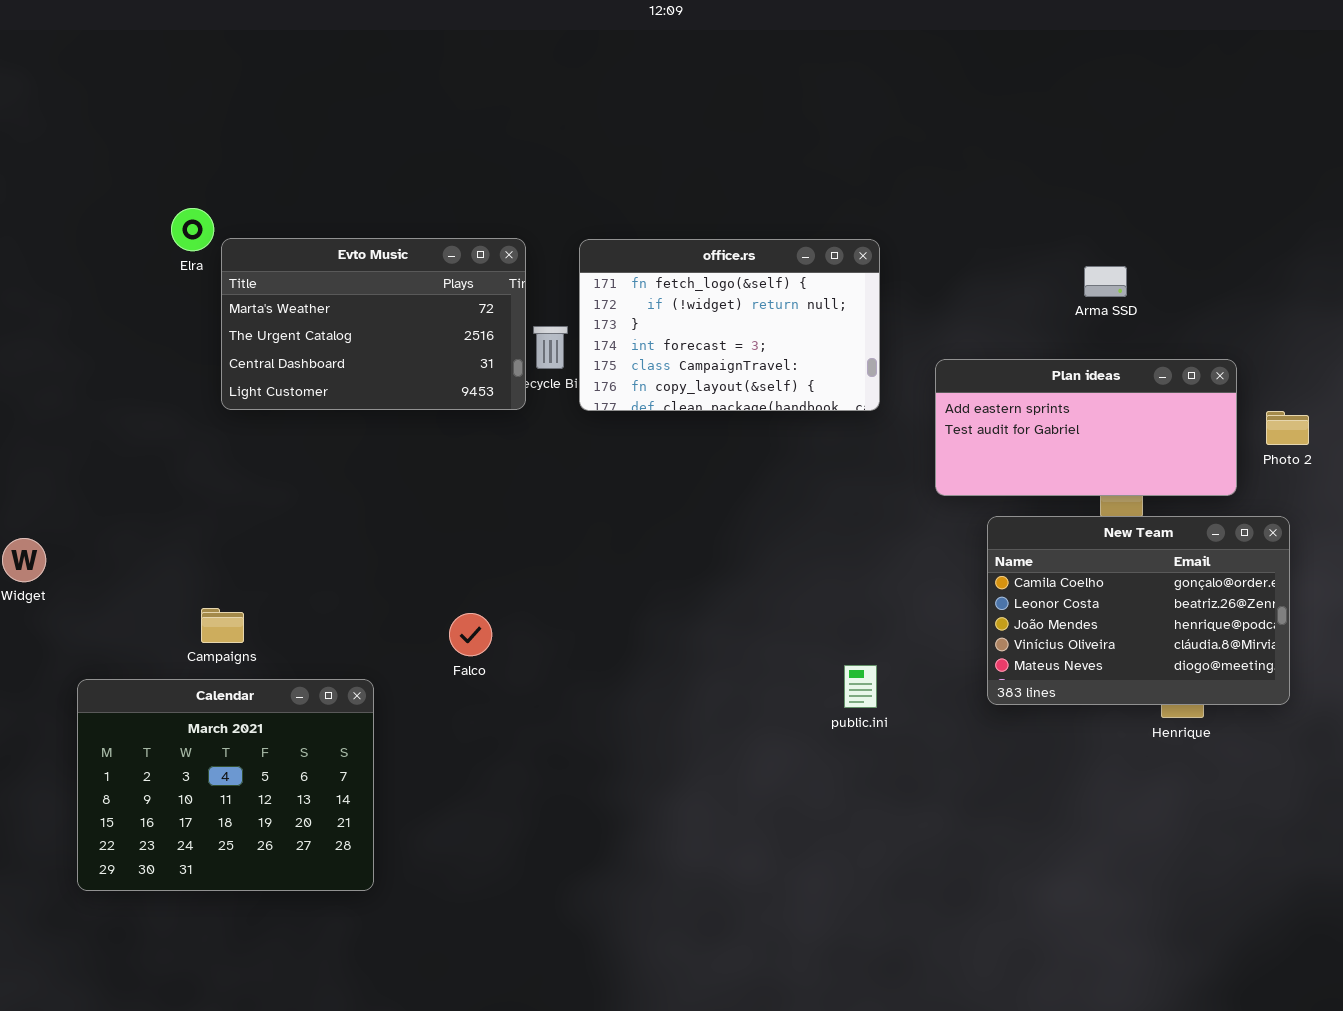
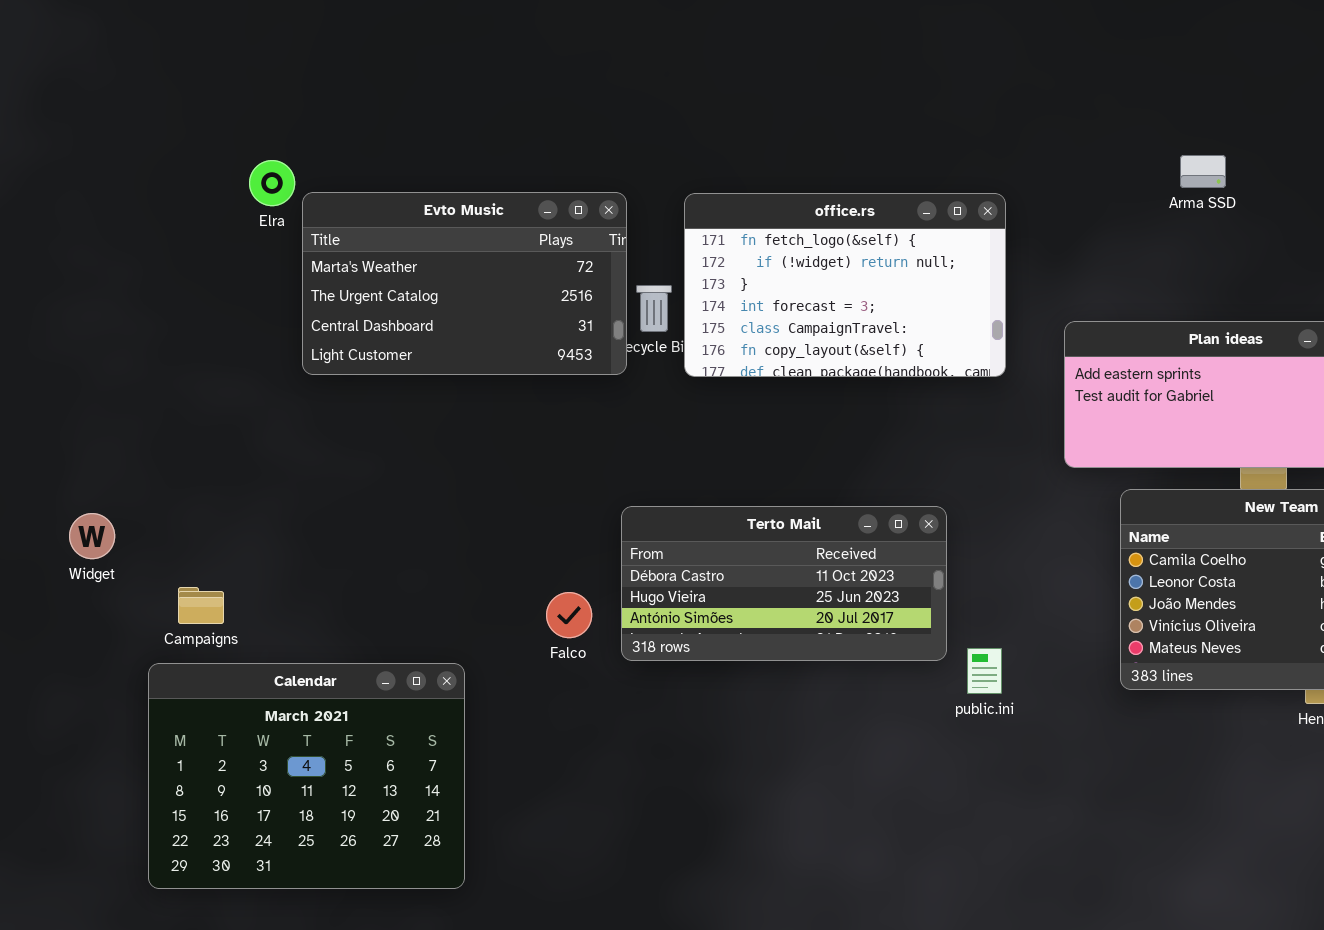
Arma SSD: [1084,266,1127,297] -> [1180,155,1226,188], moved
Terto Mail: none -> [621,506,947,661], opened
Campaigns: [201,608,244,643] -> [178,587,224,624], moved

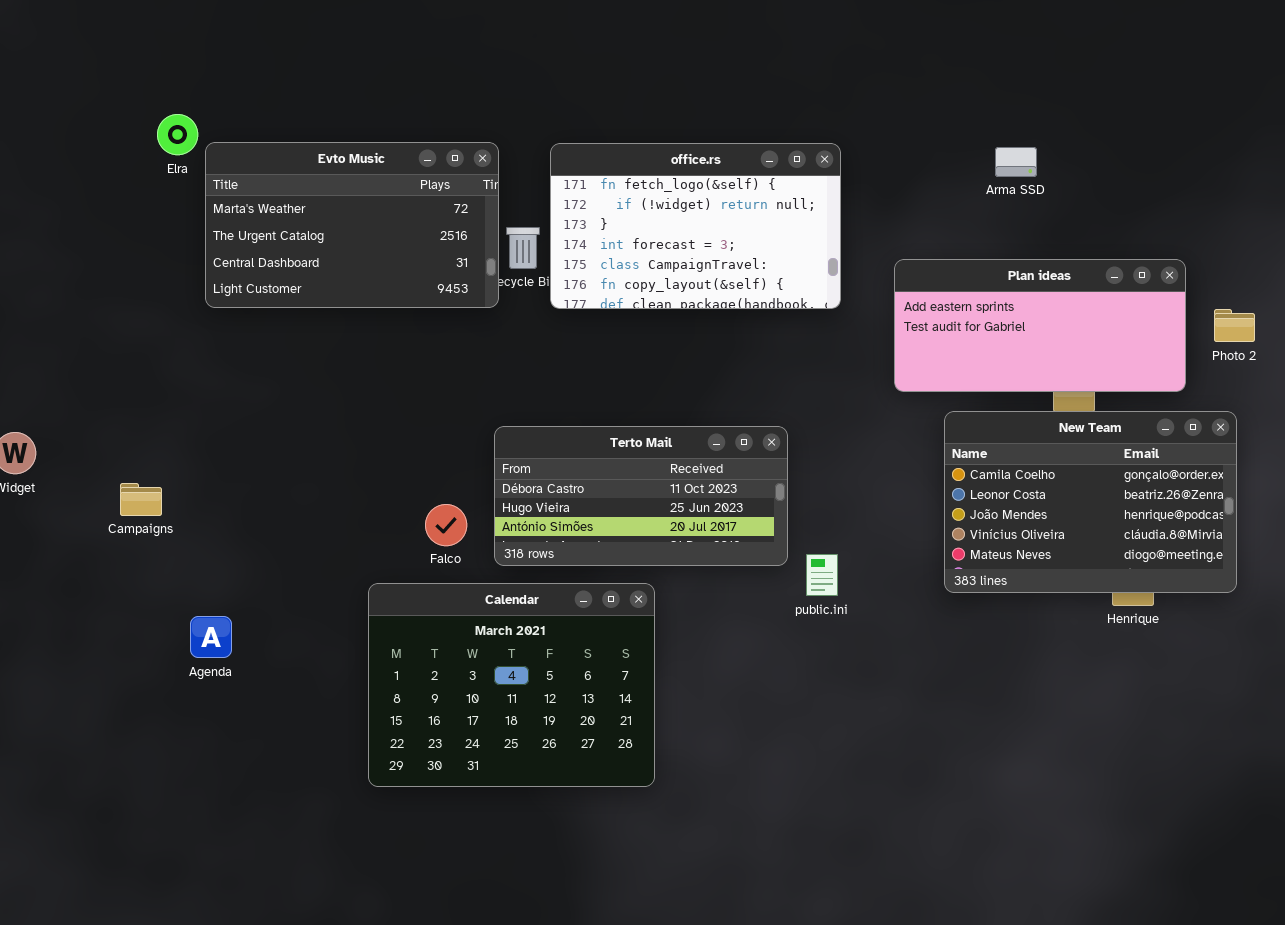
Arma SSD: [1180,155,1226,188] -> [995,147,1037,177], moved
Campaigns: [178,587,224,624] -> [120,483,162,516], moved
Calendar: [148,663,465,889] -> [368,583,655,787], moved

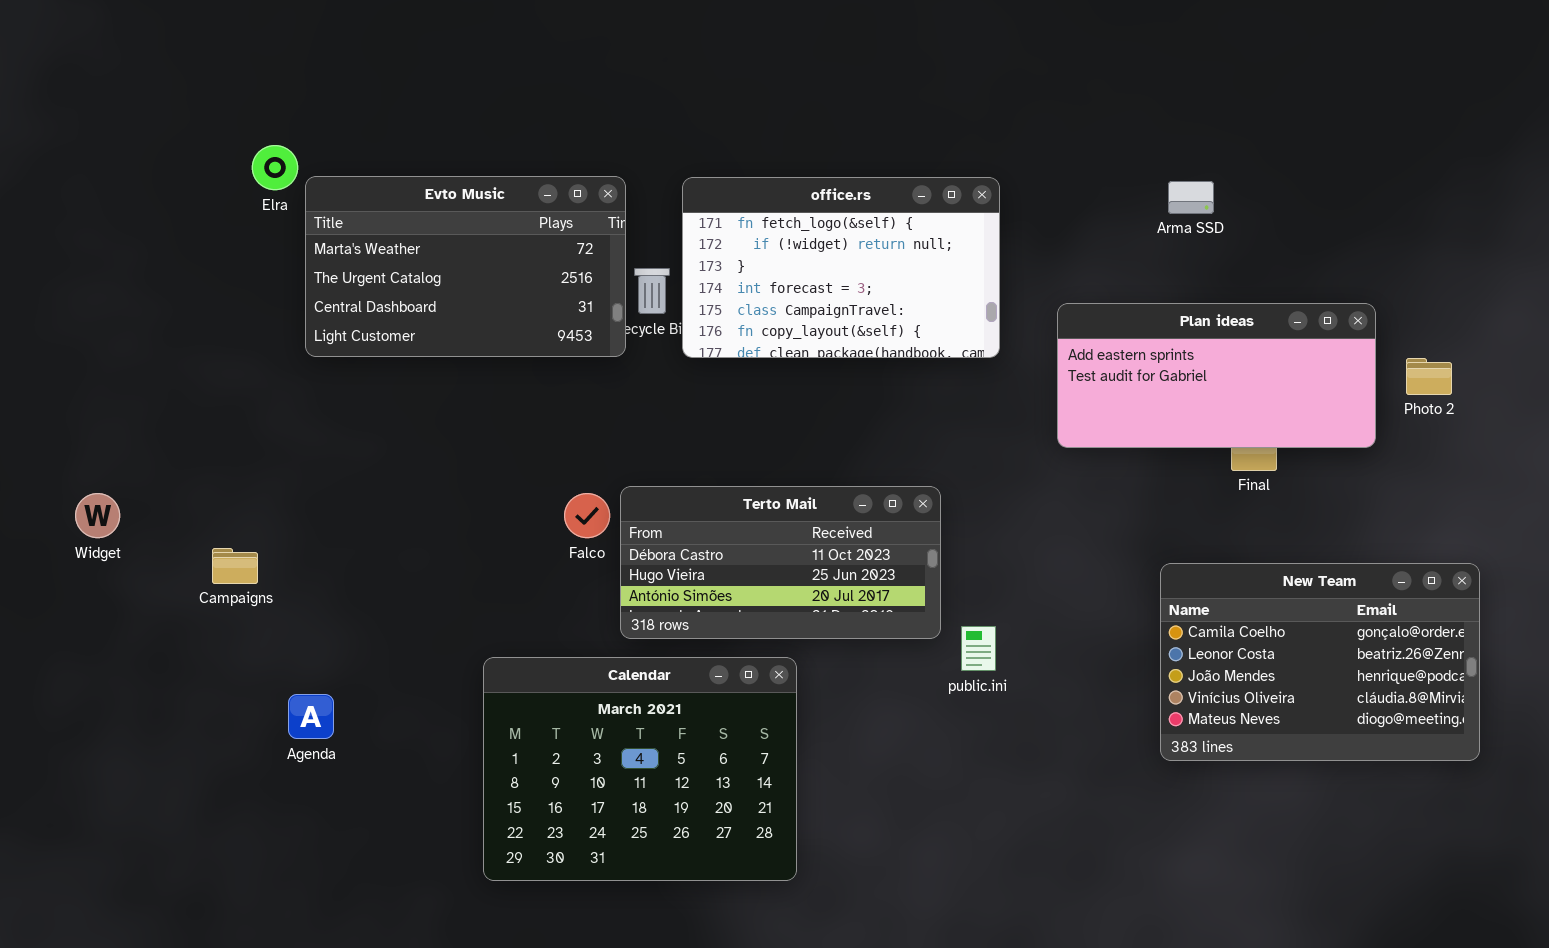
New Team: [944,411,1237,593] -> [1160,563,1480,761], moved
Falco: [425,504,467,546] -> [564,493,610,538], moved

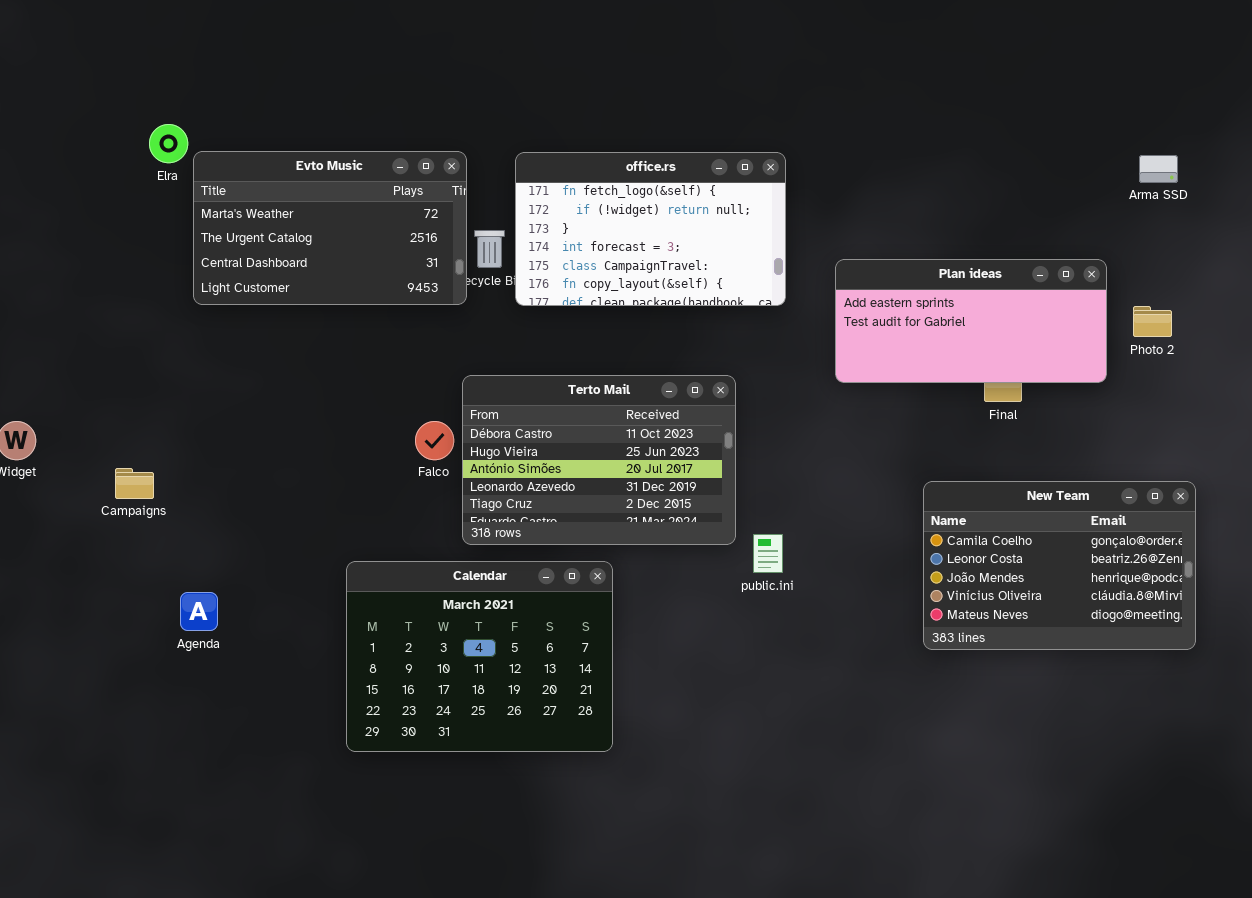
Arma SSD: [1168,181,1214,214] -> [1139,155,1178,183], moved
Terto Mail: [620,486,941,639] -> [462,375,736,545], resized

